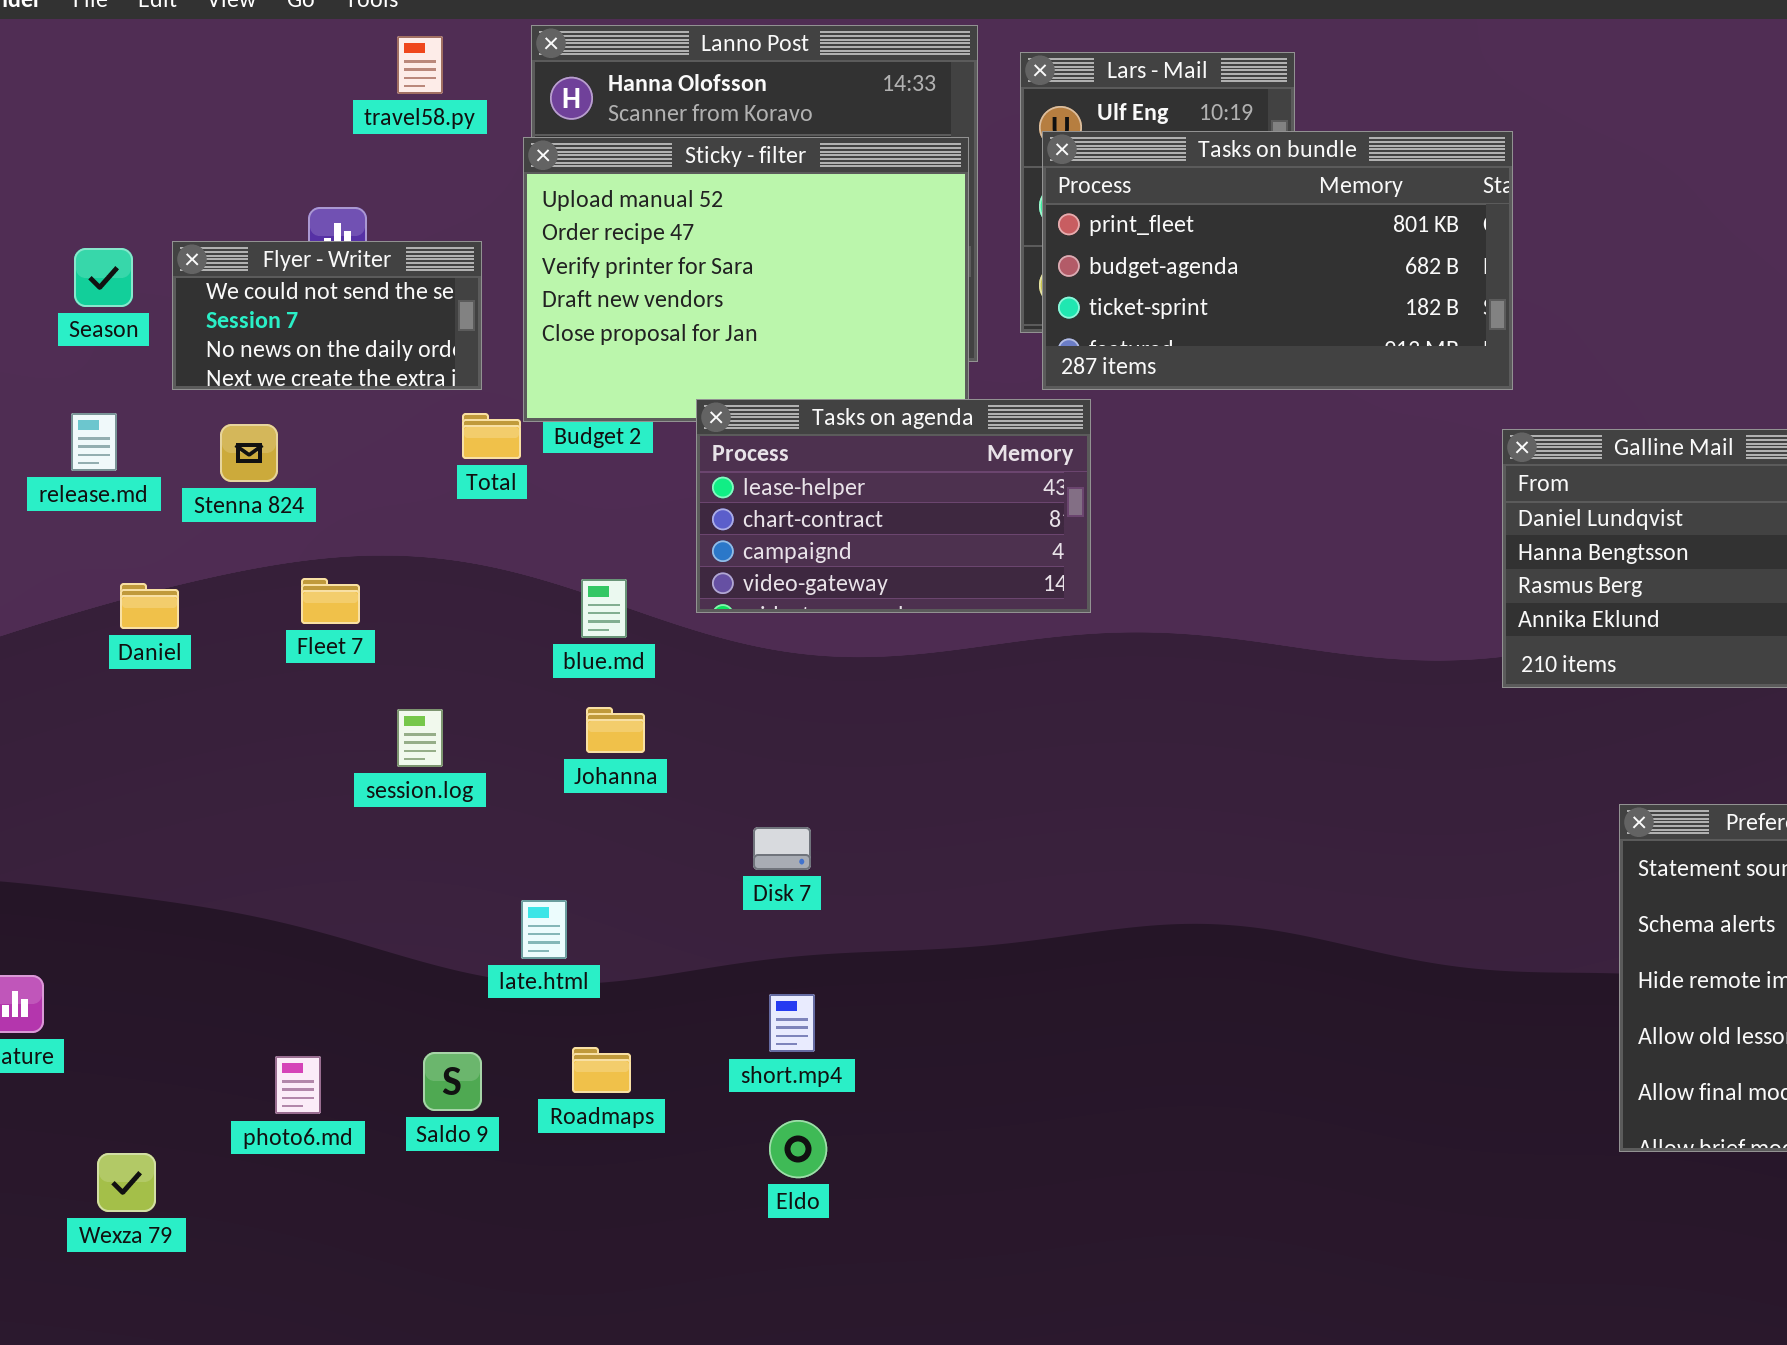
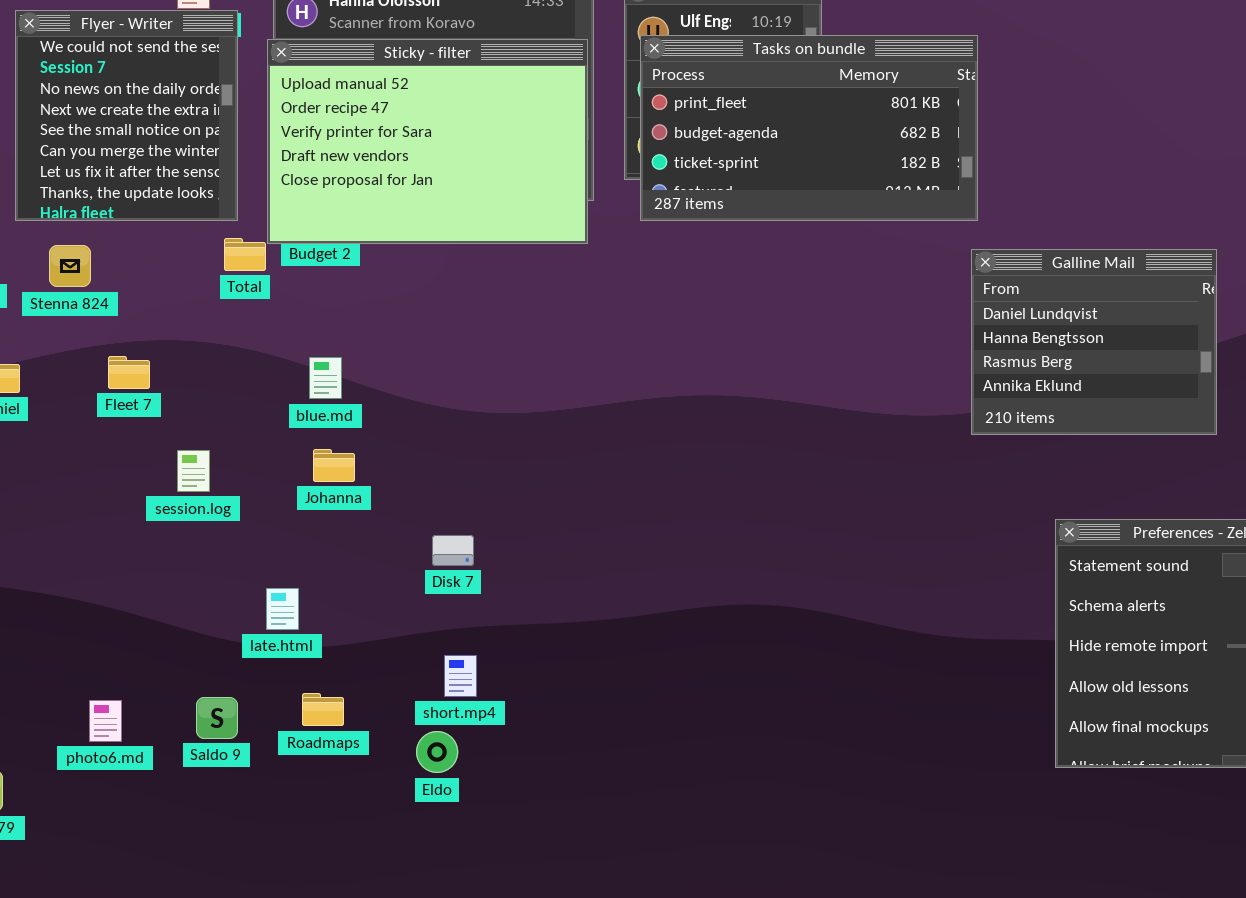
Flyer - Writer: [172,241,482,390] -> [15,10,238,221], resized
Tasks on agenda: [696,399,1091,613] -> none, closed
Eldo: [769,1120,827,1178] -> [416,731,458,773], moved

